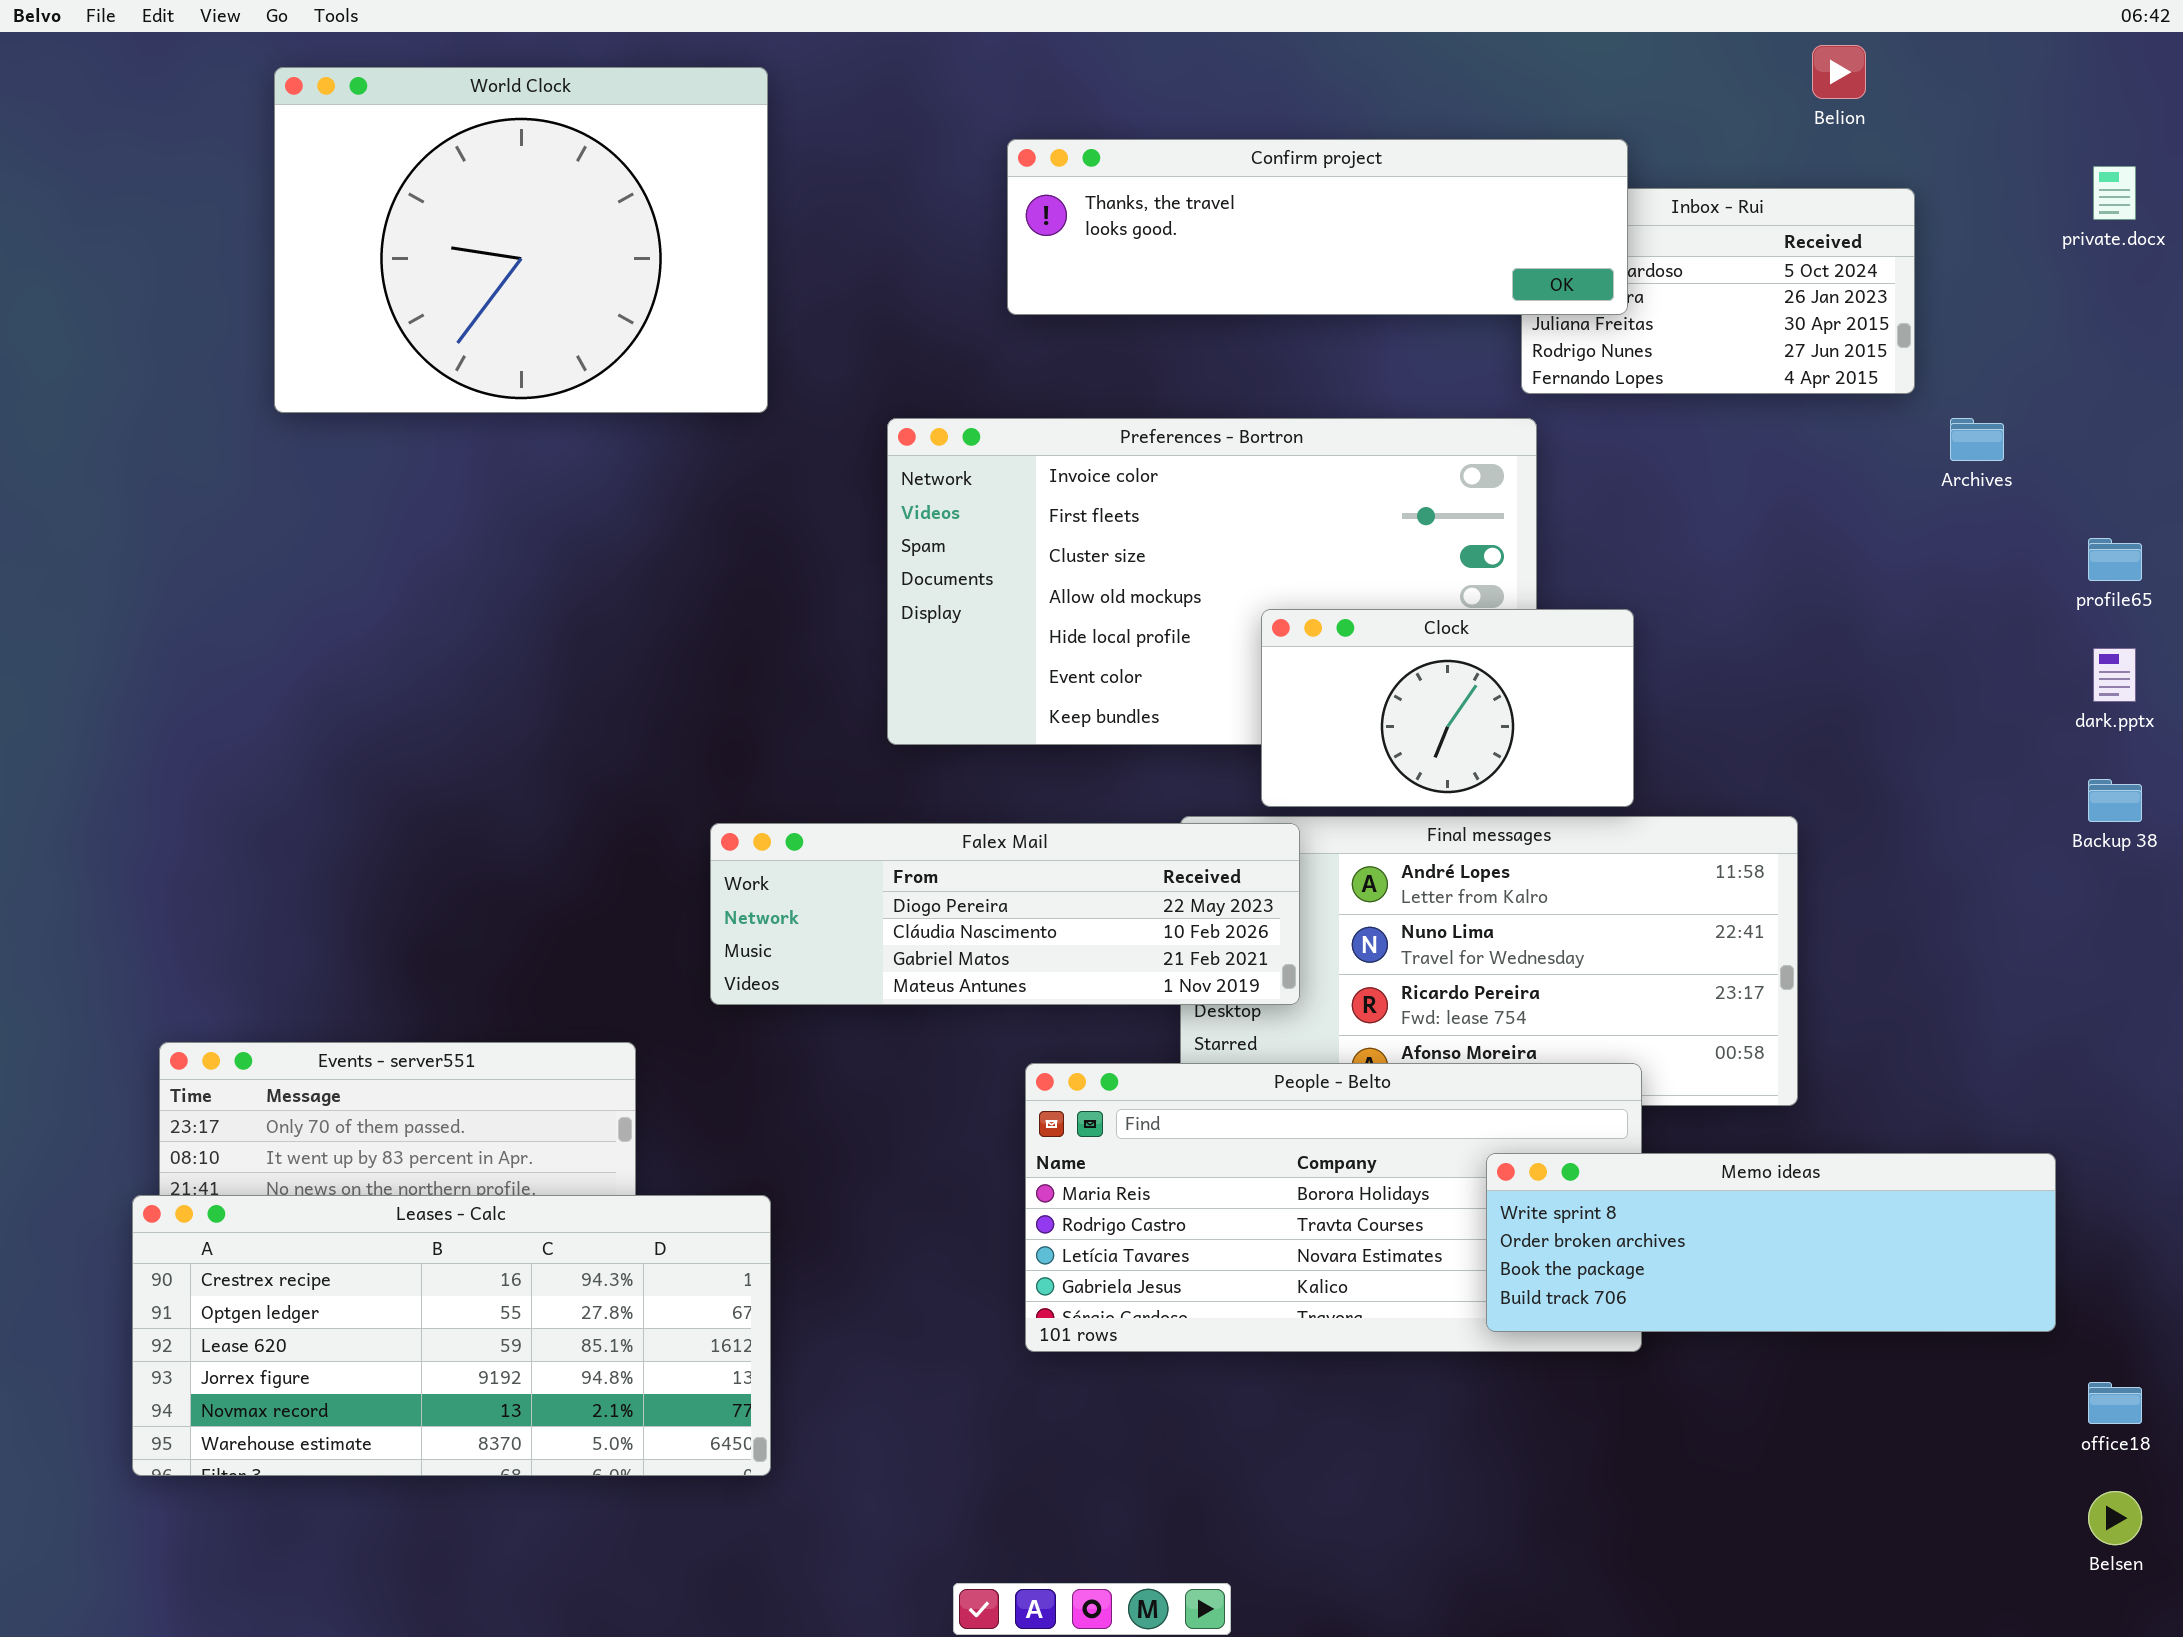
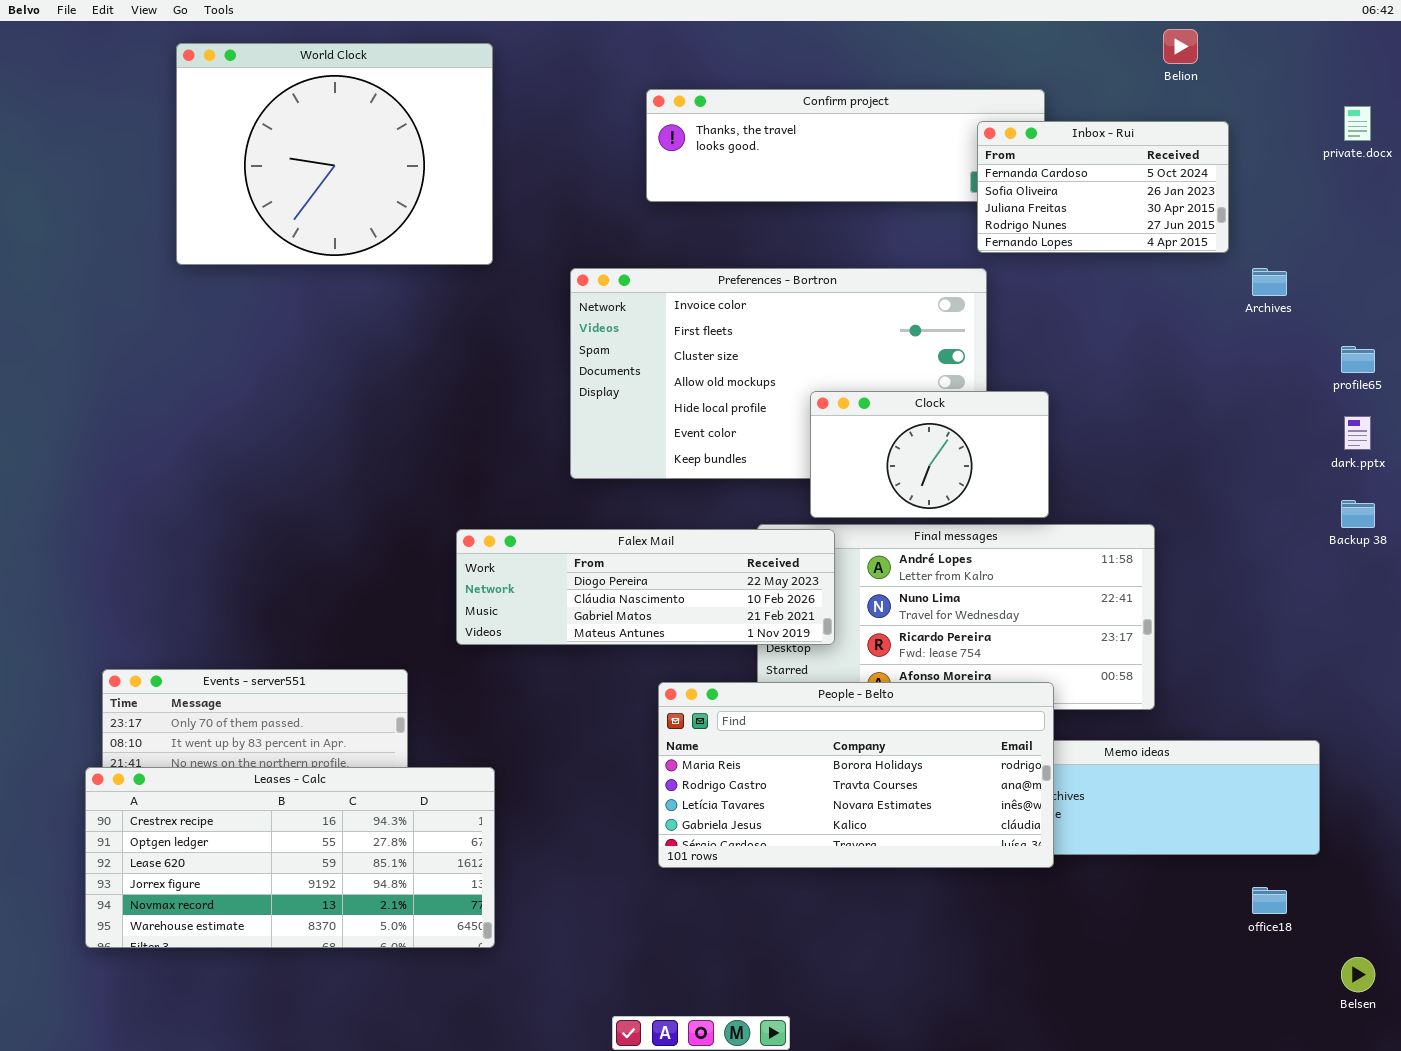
Inbox - Rui: [1521,188,1915,394] -> [977,121,1229,253], raised
People - Belto: [1025,1063,1642,1352] -> [658,682,1054,868], raised
office18: [2088,1382,2142,1424] -> [1252,887,1287,914], moved

